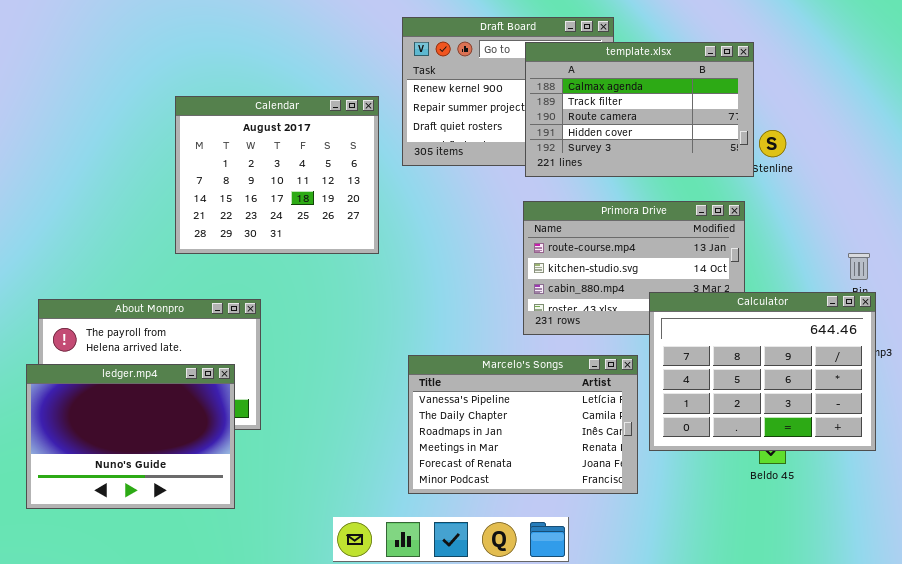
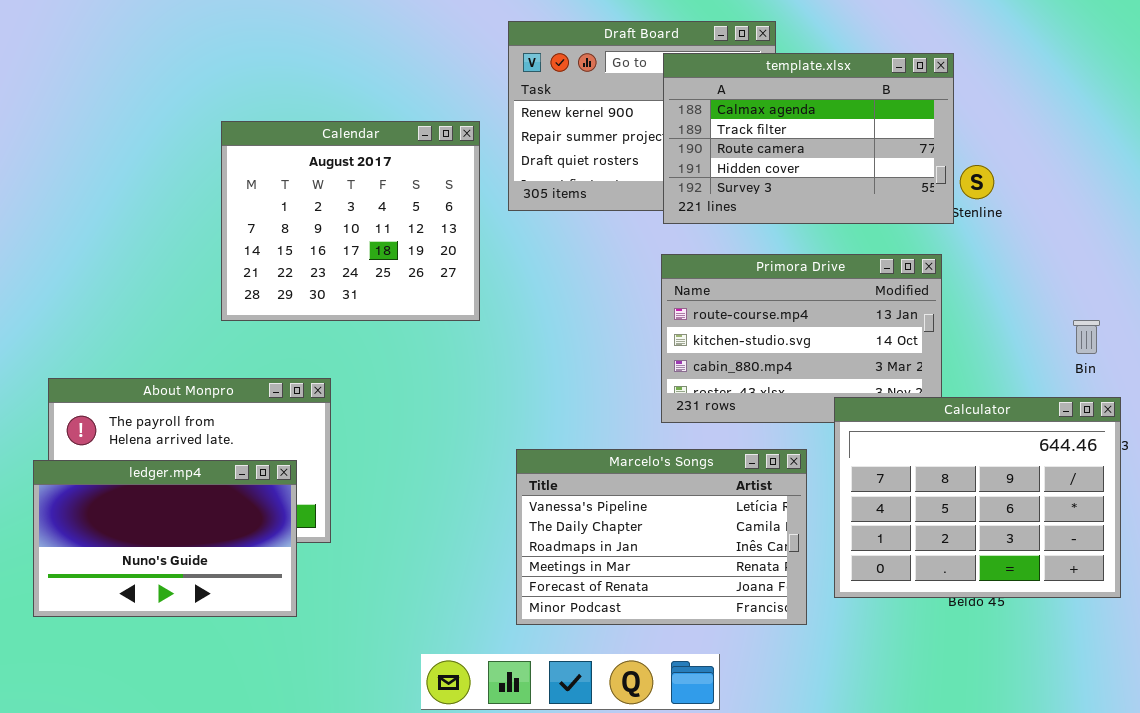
Calculator: [649,292,876,451] -> [834,397,1121,598], moved
ledger.mp4: [26,364,235,509] -> [33,460,297,617], resized

